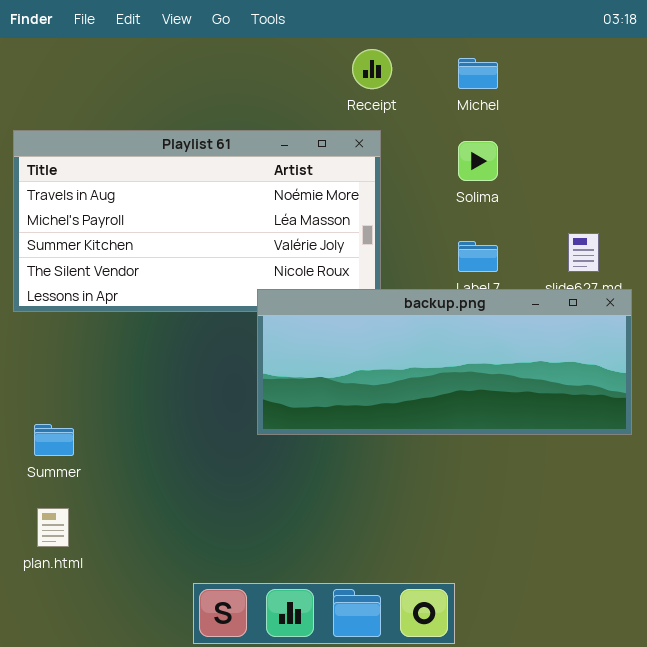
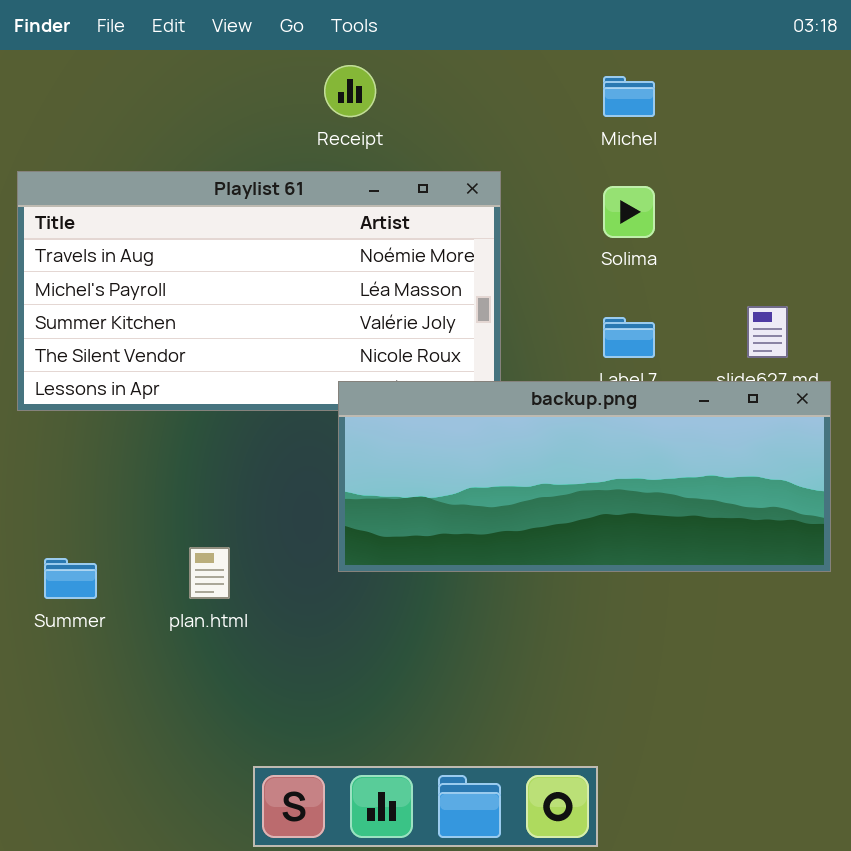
Receipt: [352,49,392,89] -> [324,65,376,117], moved
plan.html: [37,508,69,547] -> [189,547,230,599], moved

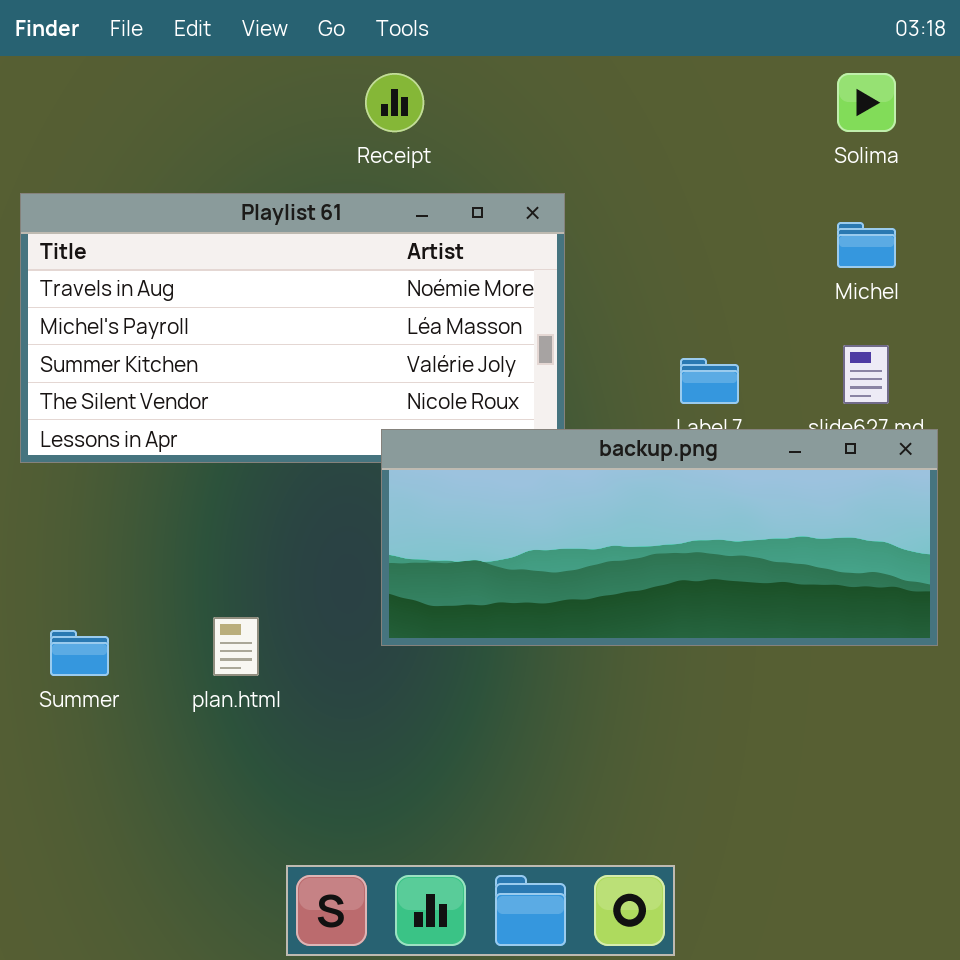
Michel: [603,76,655,117] -> [837,222,896,268], moved
Solima: [603,186,655,238] -> [837,73,896,132], moved

